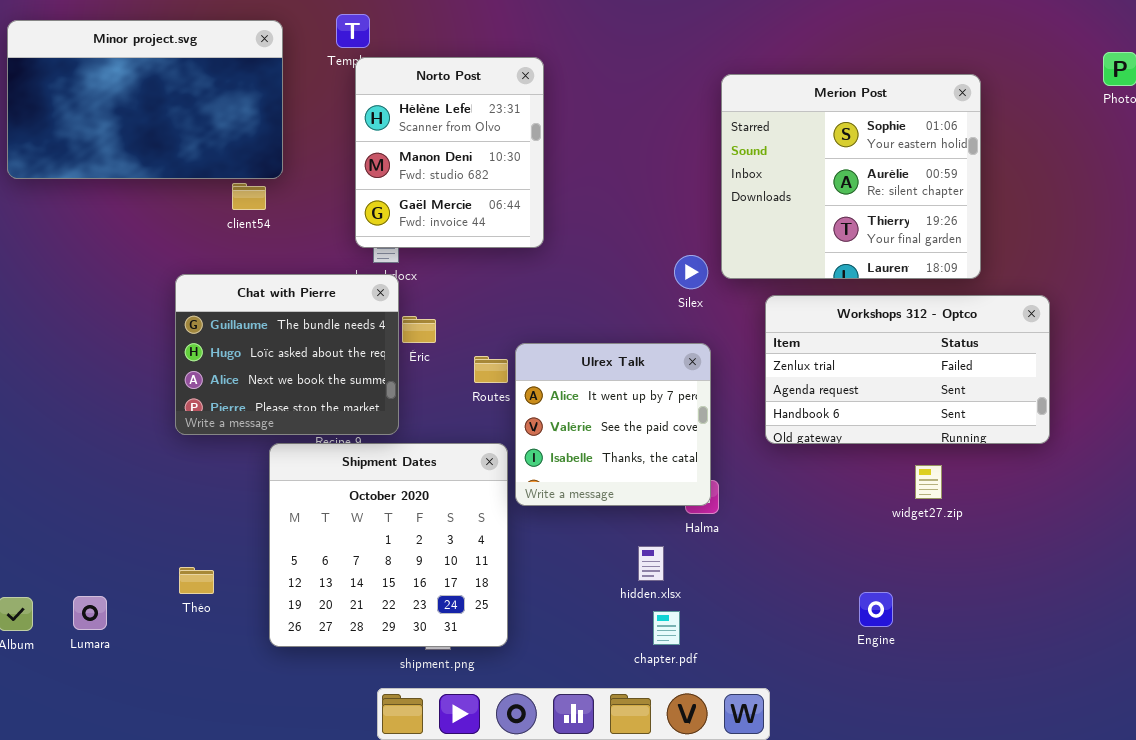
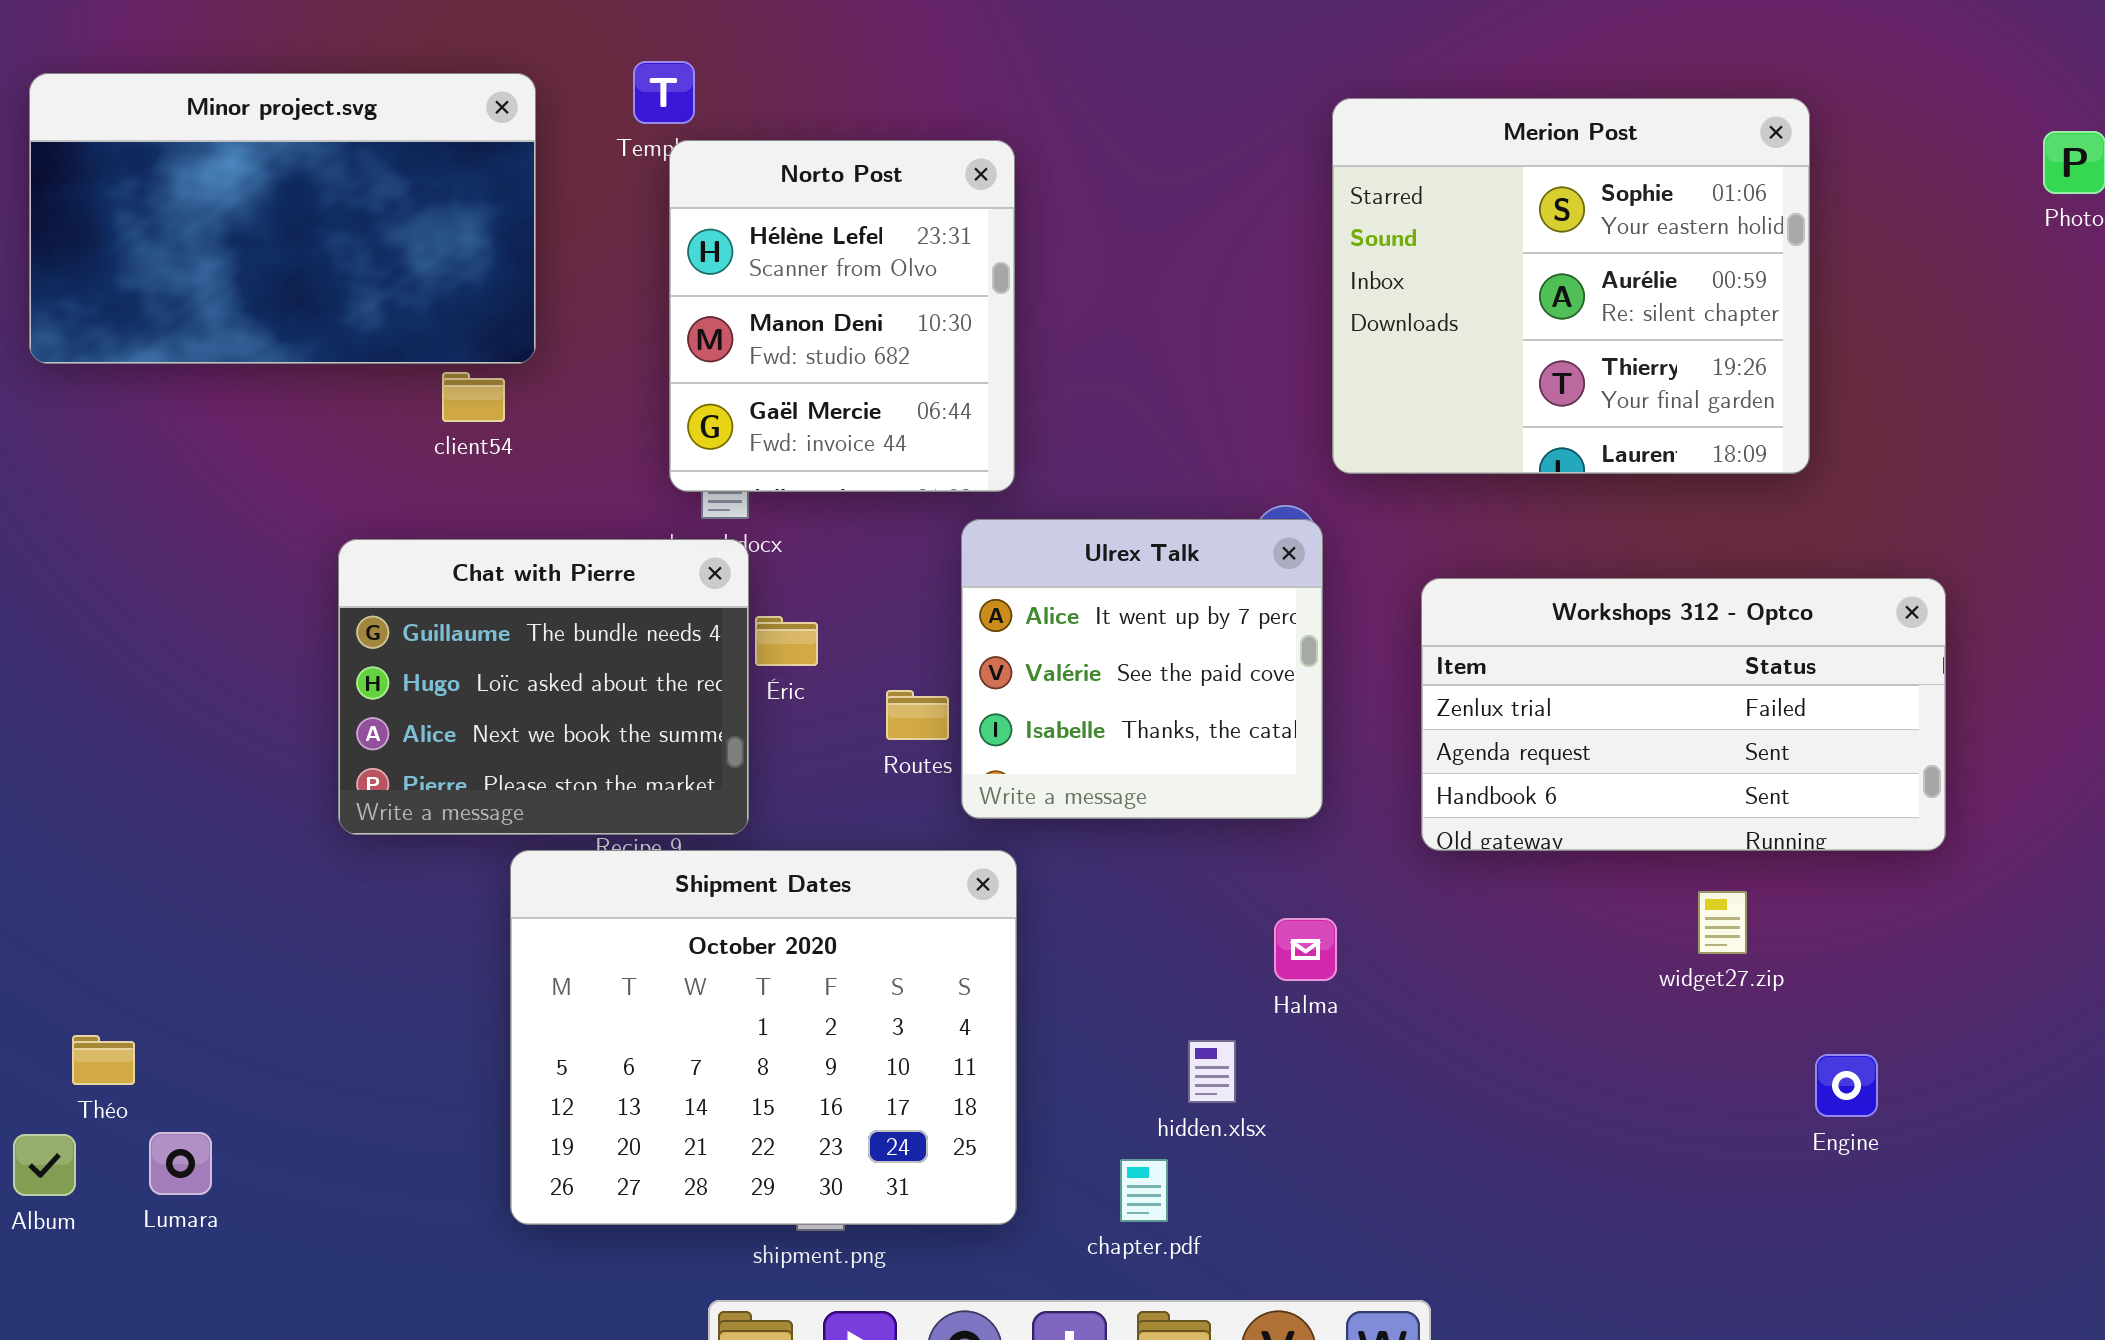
Merion Post: [721,74,981,279] -> [1332,98,1810,474], moved
Ulrex Talk: [515,343,711,506] -> [961,519,1323,819], moved
Shipment Dates: [269,443,508,647] -> [510,850,1017,1225], resized
Théo: [179,567,214,594] -> [72,1035,135,1085], moved
Engine: [859,592,893,627] -> [1815,1054,1878,1117], moved
chapter.pdf: [653,611,680,645] -> [1120,1159,1168,1222], moved

